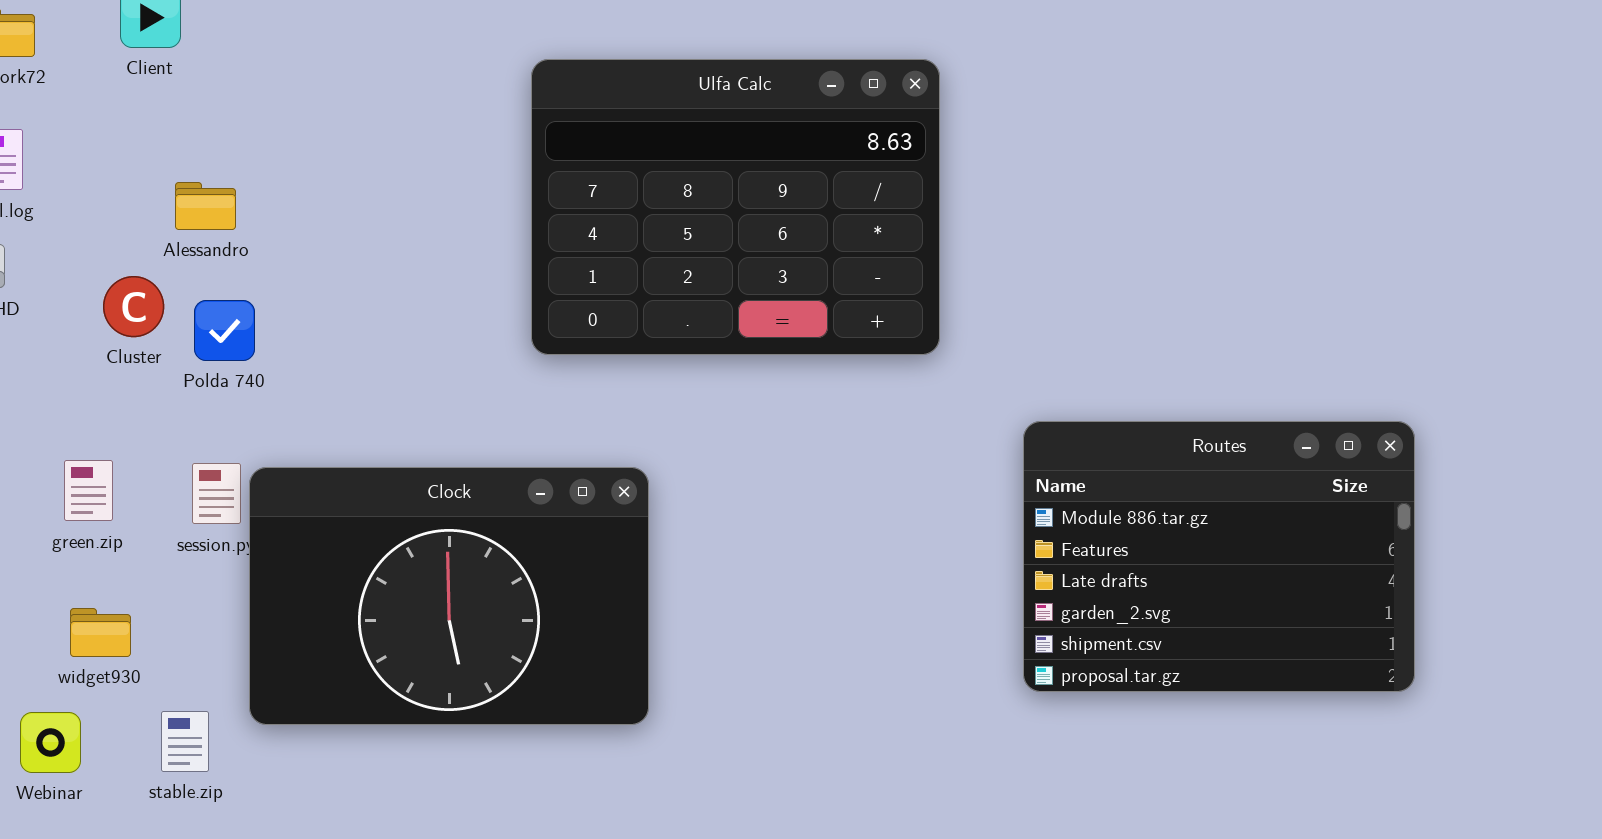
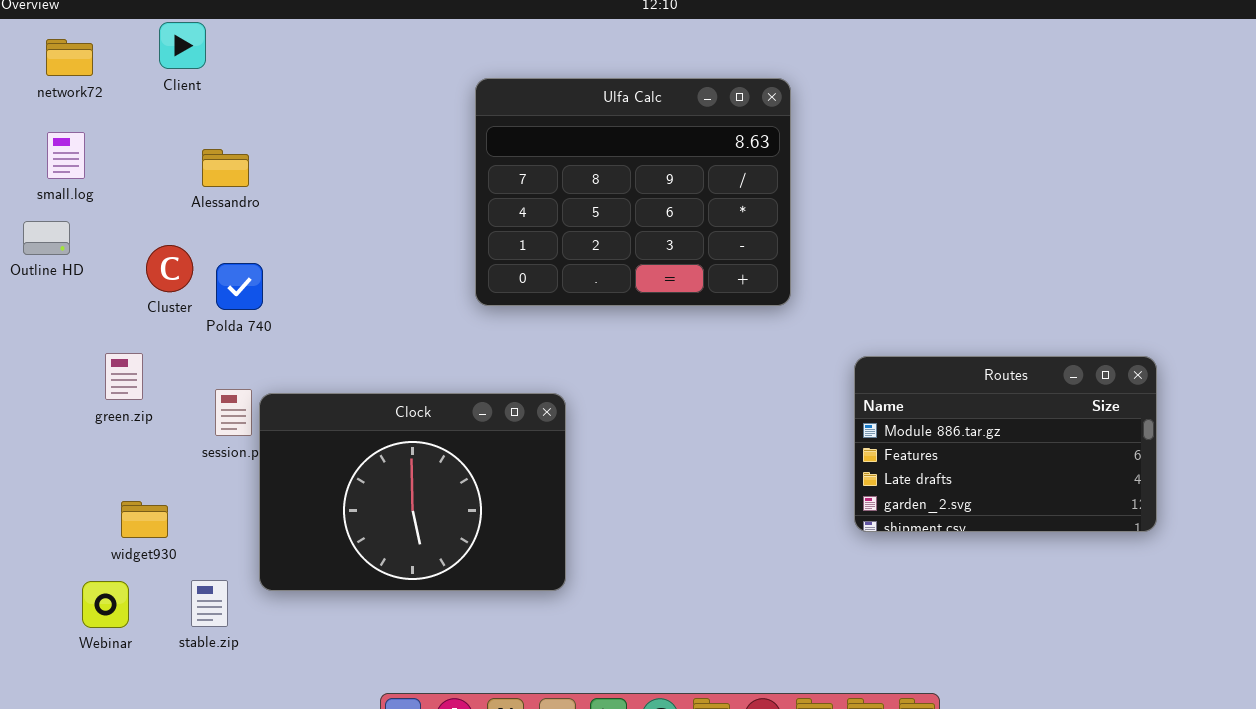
Alessandro: [175,182,236,230] -> [202,149,249,187], moved
Routes: [1023,421,1415,692] -> [854,356,1157,532], resized
green.zip: [64,460,113,521] -> [105,353,143,400], moved

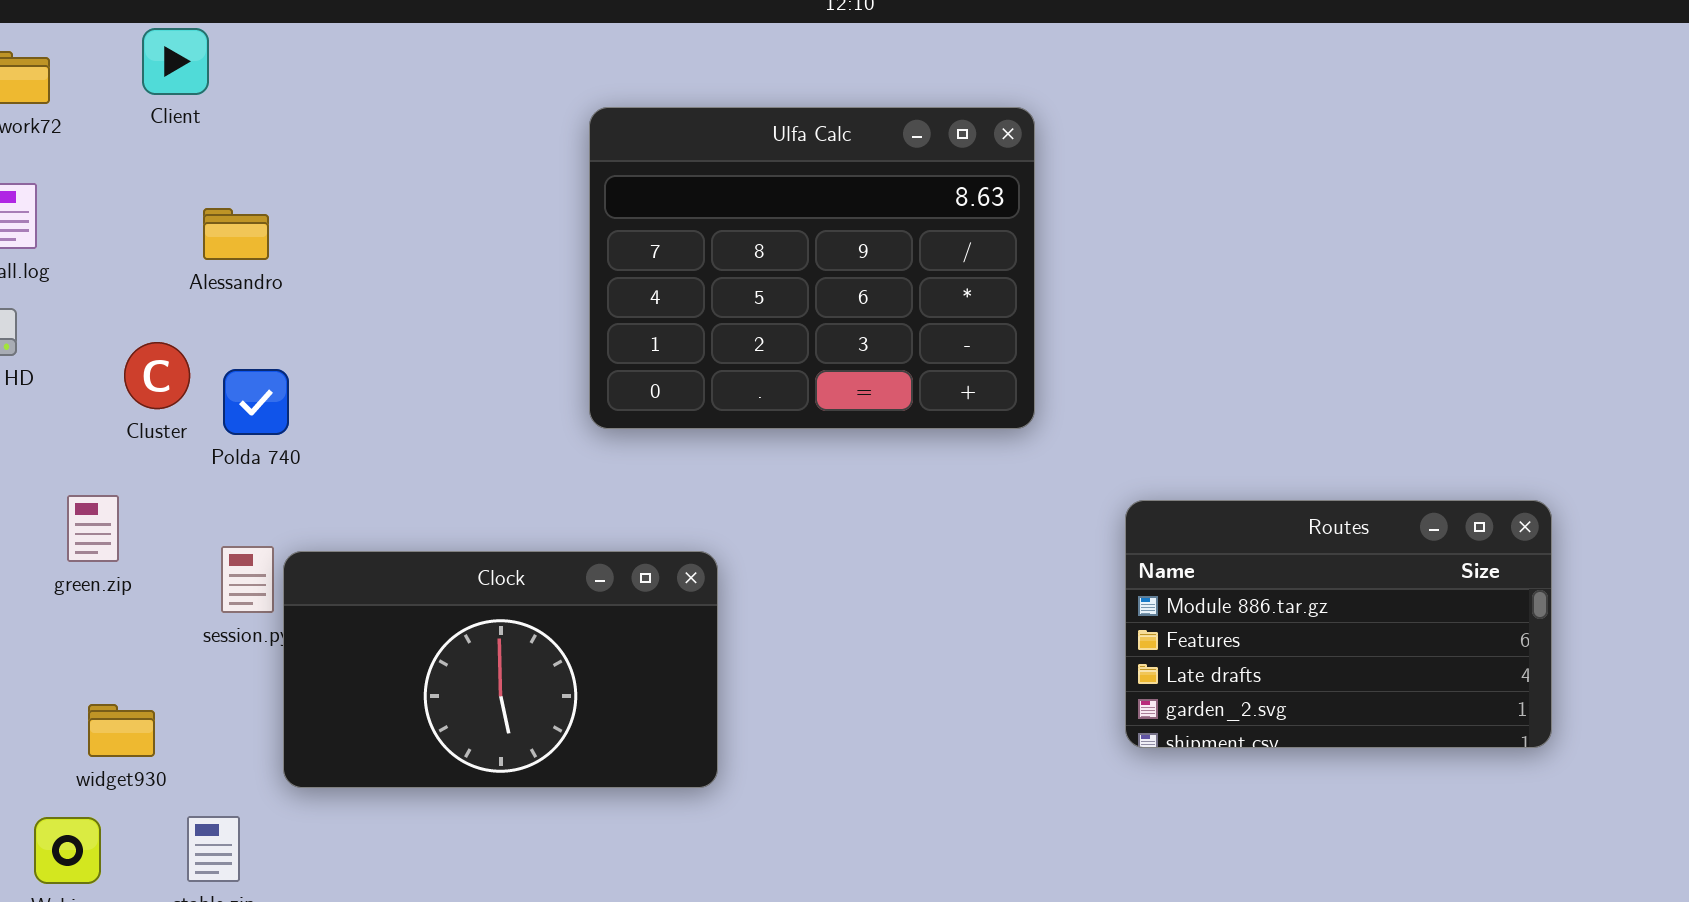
Clock: [259,393,566,591] -> [283,551,718,788], resized

